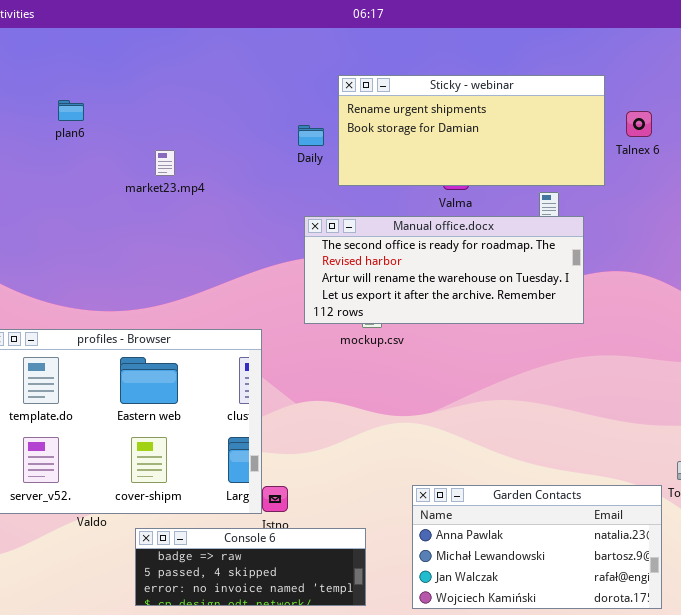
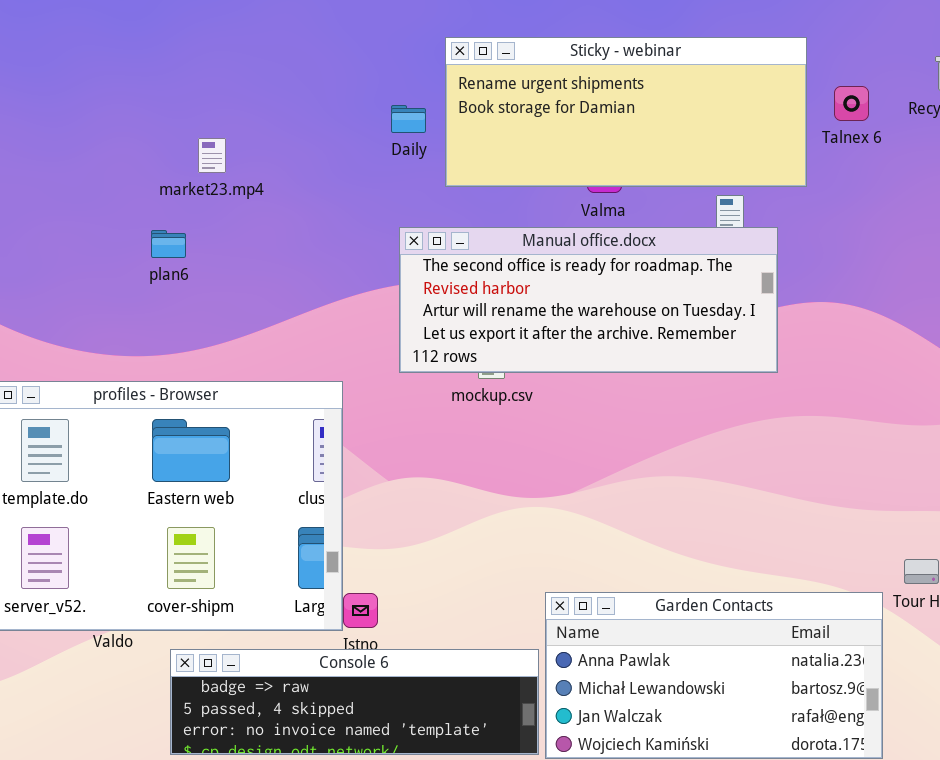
plan6: [58,100,84,121] -> [151,230,186,258], moved
Console 6: [135,528,366,606] -> [170,649,539,755], resized

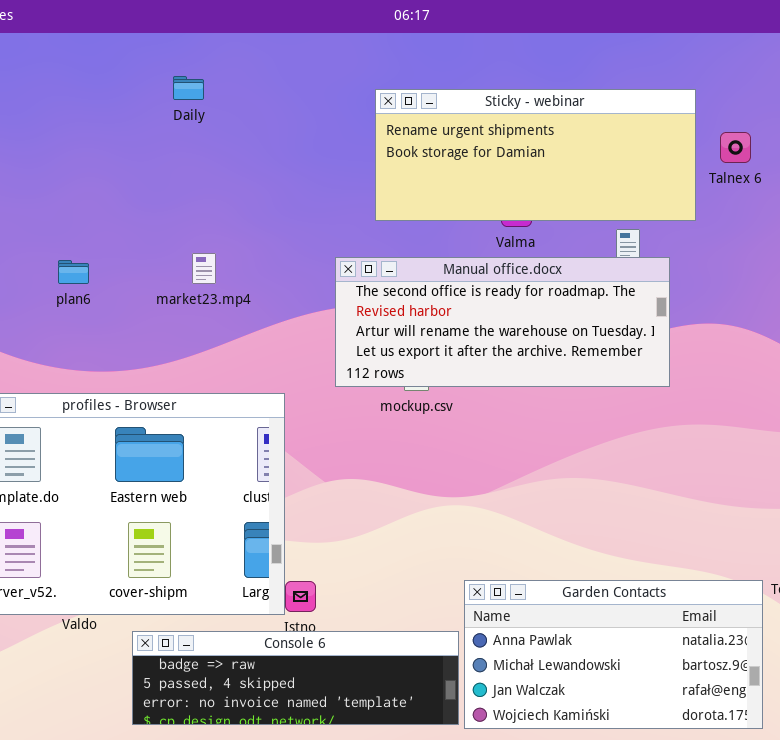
Daily: [391,105,426,133] -> [173,76,204,100], moved
market23.mp4: [198,138,226,173] -> [192,253,216,284], moved
plan6: [151,230,186,258] -> [58,260,89,284], moved

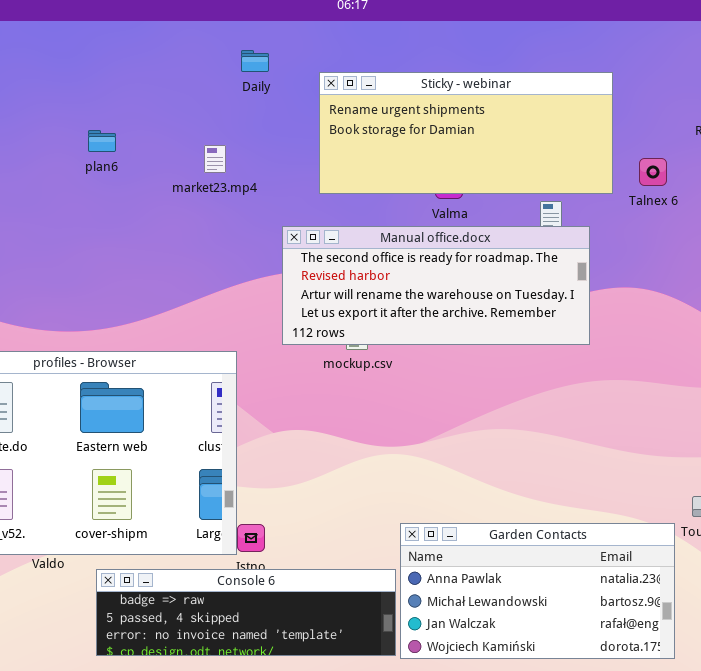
Daily: [173,76,204,100] -> [241,50,269,72], moved
Talnex 6: [720,132,751,163] -> [639,158,667,186], moved
market23.mp4: [192,253,216,284] -> [204,145,226,173], moved
plan6: [58,260,89,284] -> [88,130,116,152], moved

